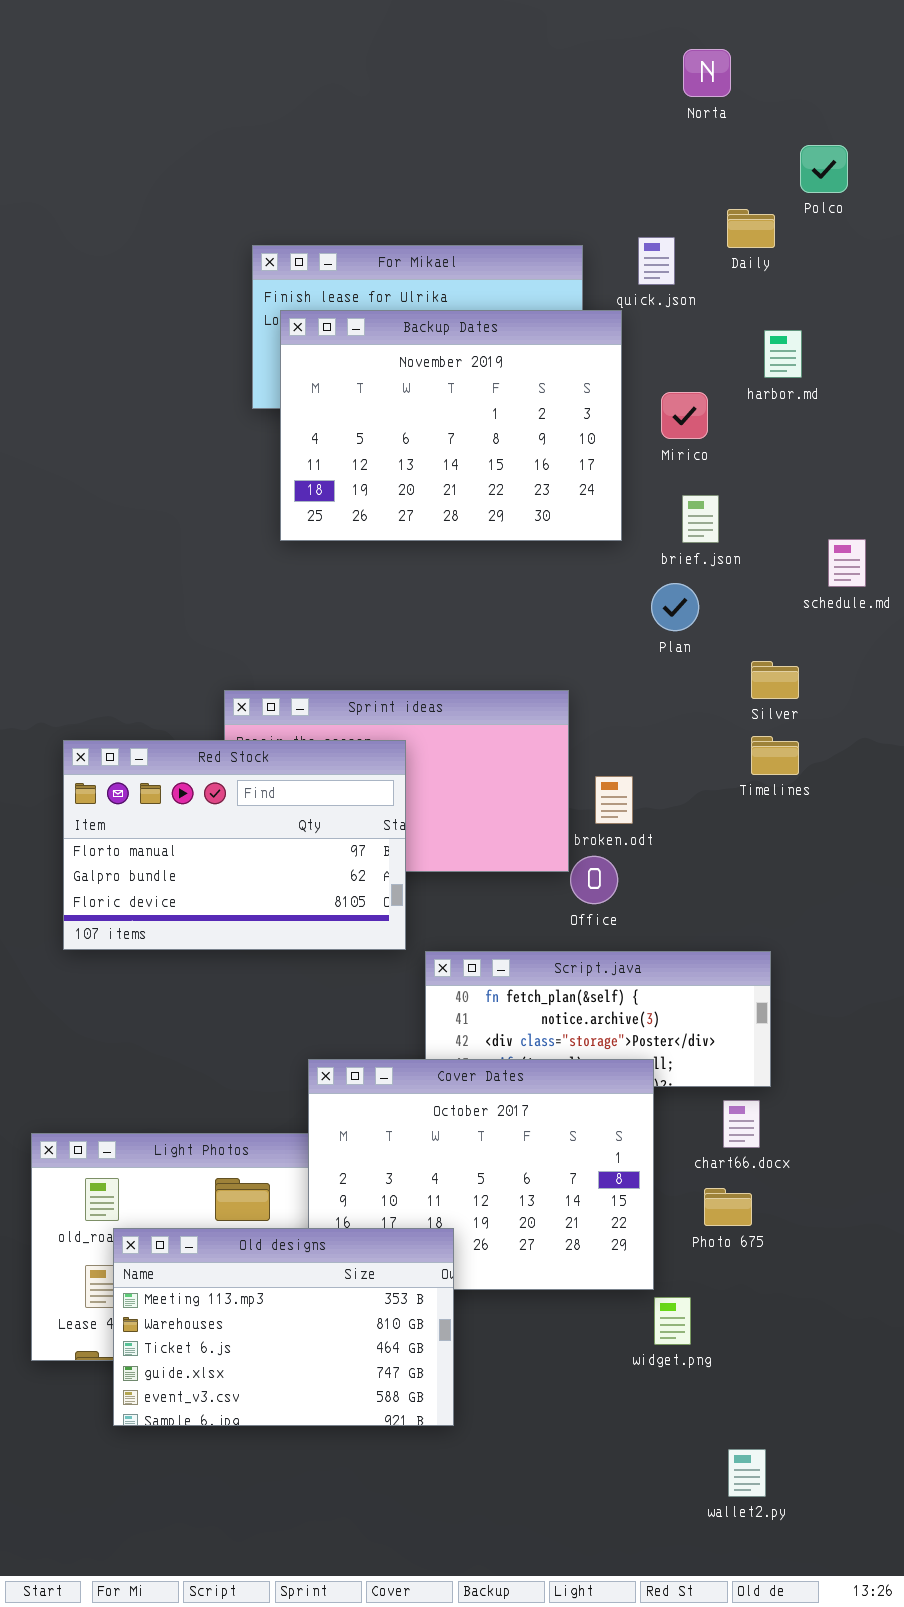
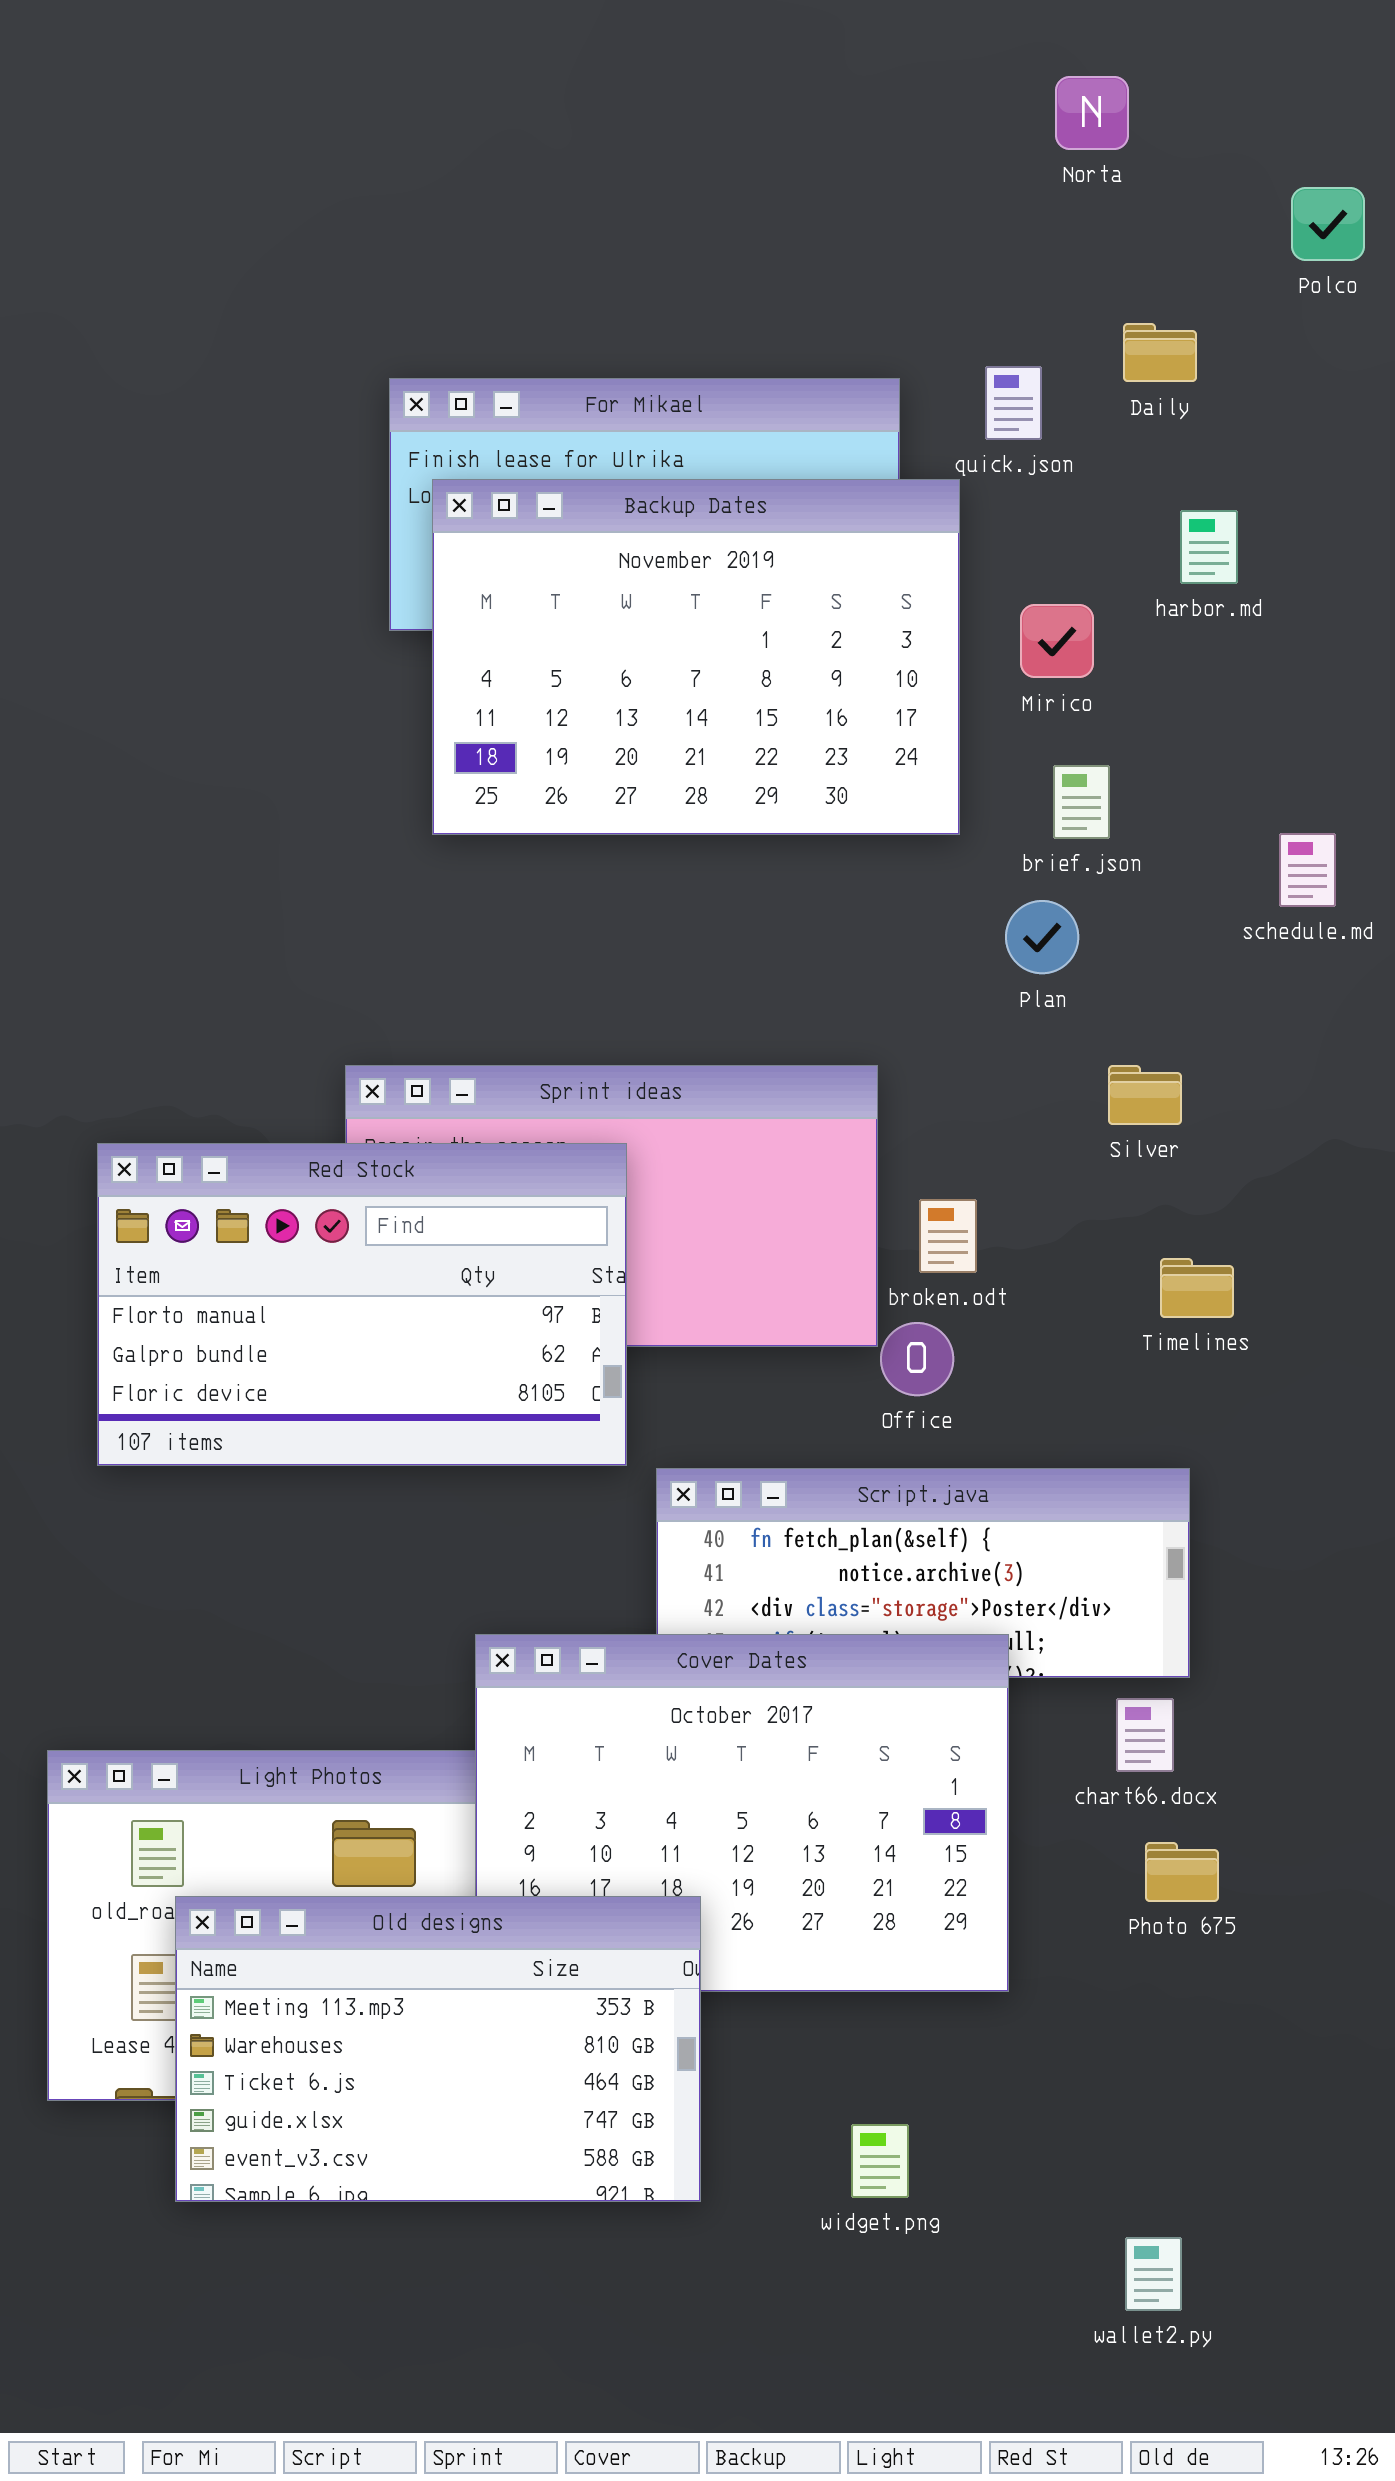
Polco: [800,145,848,193] -> [1291,187,1365,261], moved
Silver: [751,661,799,699] -> [1108,1065,1182,1125], moved
Timelines: [751,736,799,775] -> [1160,1258,1234,1318], moved
Photo 675: [704,1188,752,1226] -> [1145,1842,1219,1902], moved
widget.png: [654,1297,691,1345] -> [851,2124,909,2198], moved

